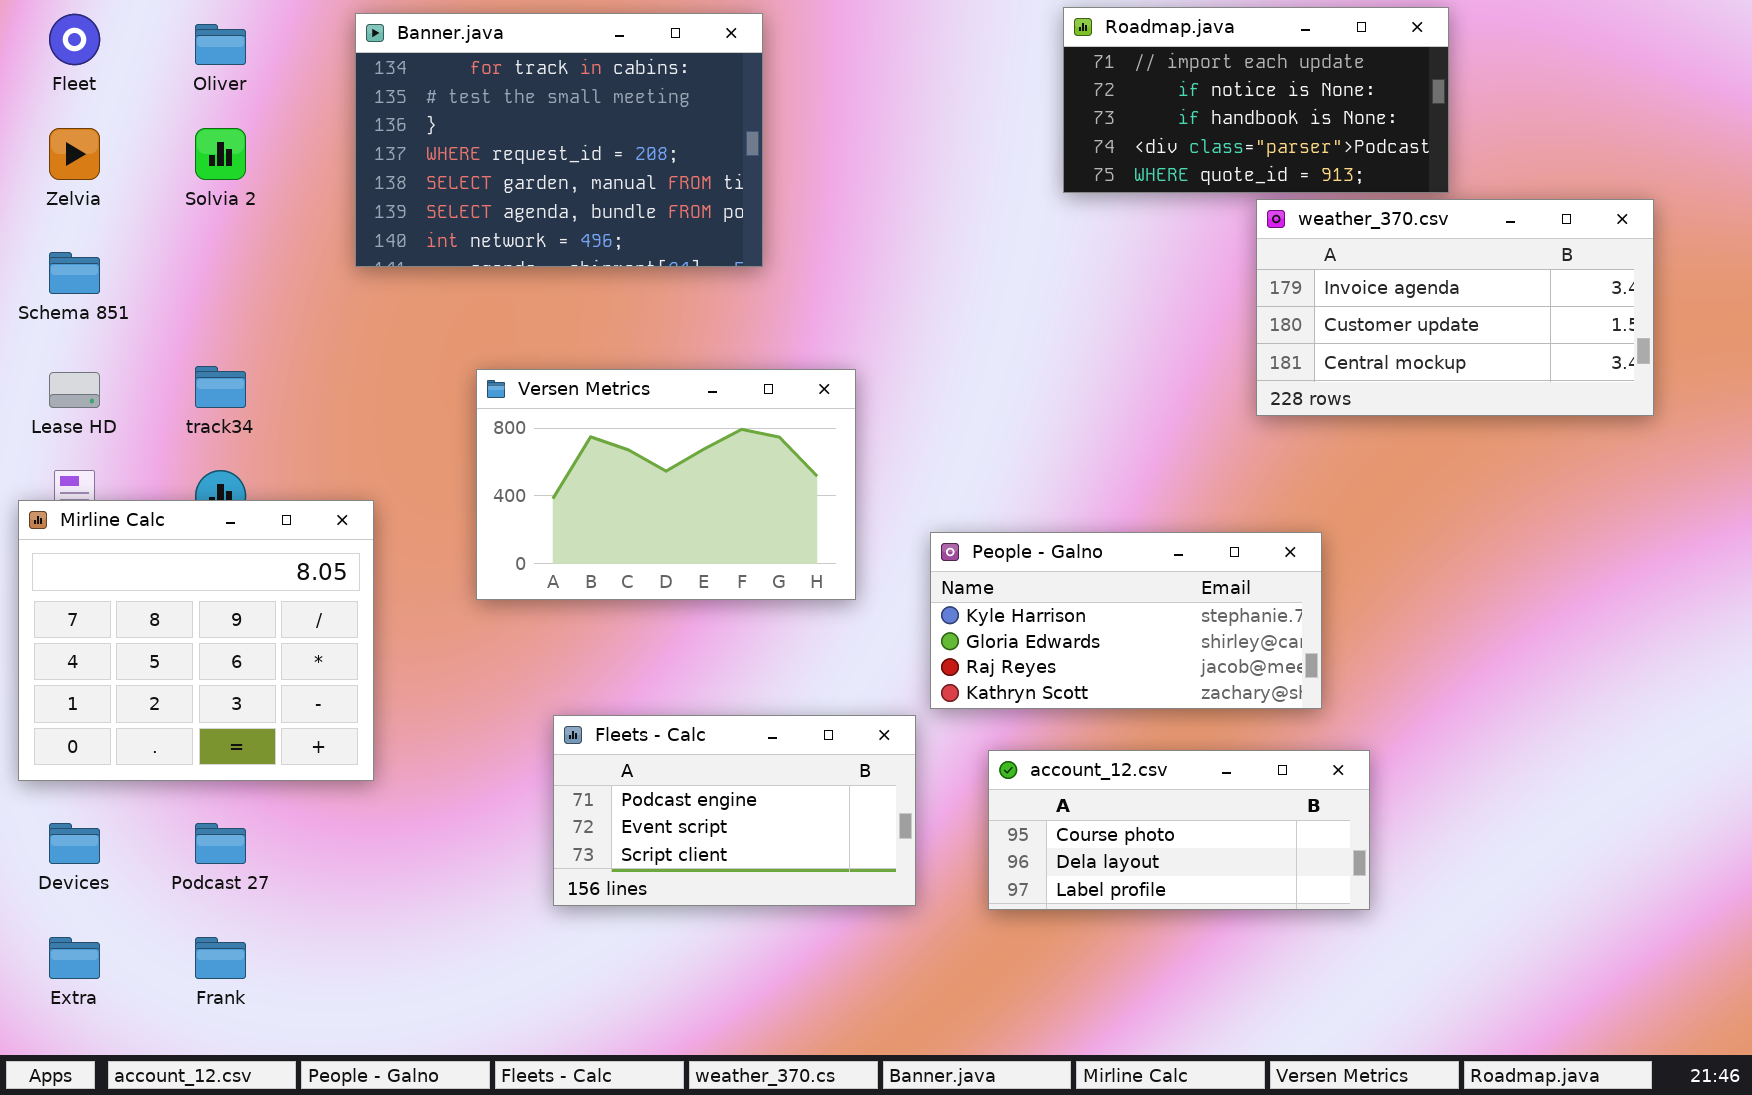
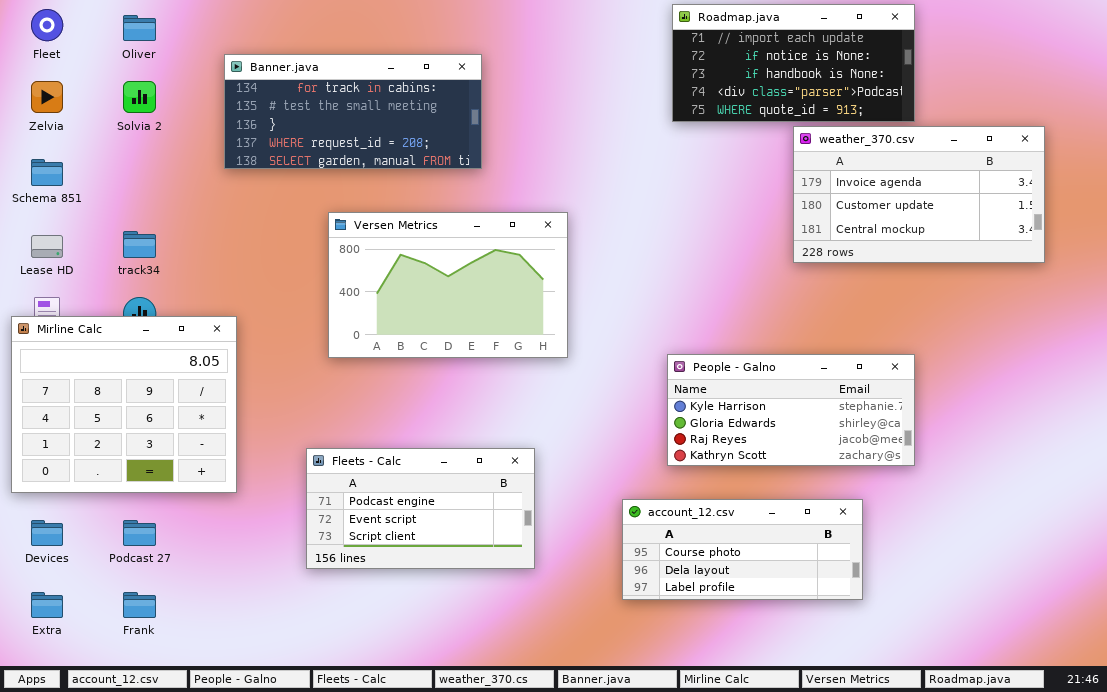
Banner.java: [355,13,763,267] -> [224,54,482,169], resized
Versen Metrics: [476,369,856,600] -> [328,212,568,358], moved
People - Galno: [930,532,1322,709] -> [667,354,915,466], moved
Fleets - Calc: [553,715,916,906] -> [306,448,535,569], moved
account_12.csv: [988,750,1370,910] -> [622,499,863,600], moved

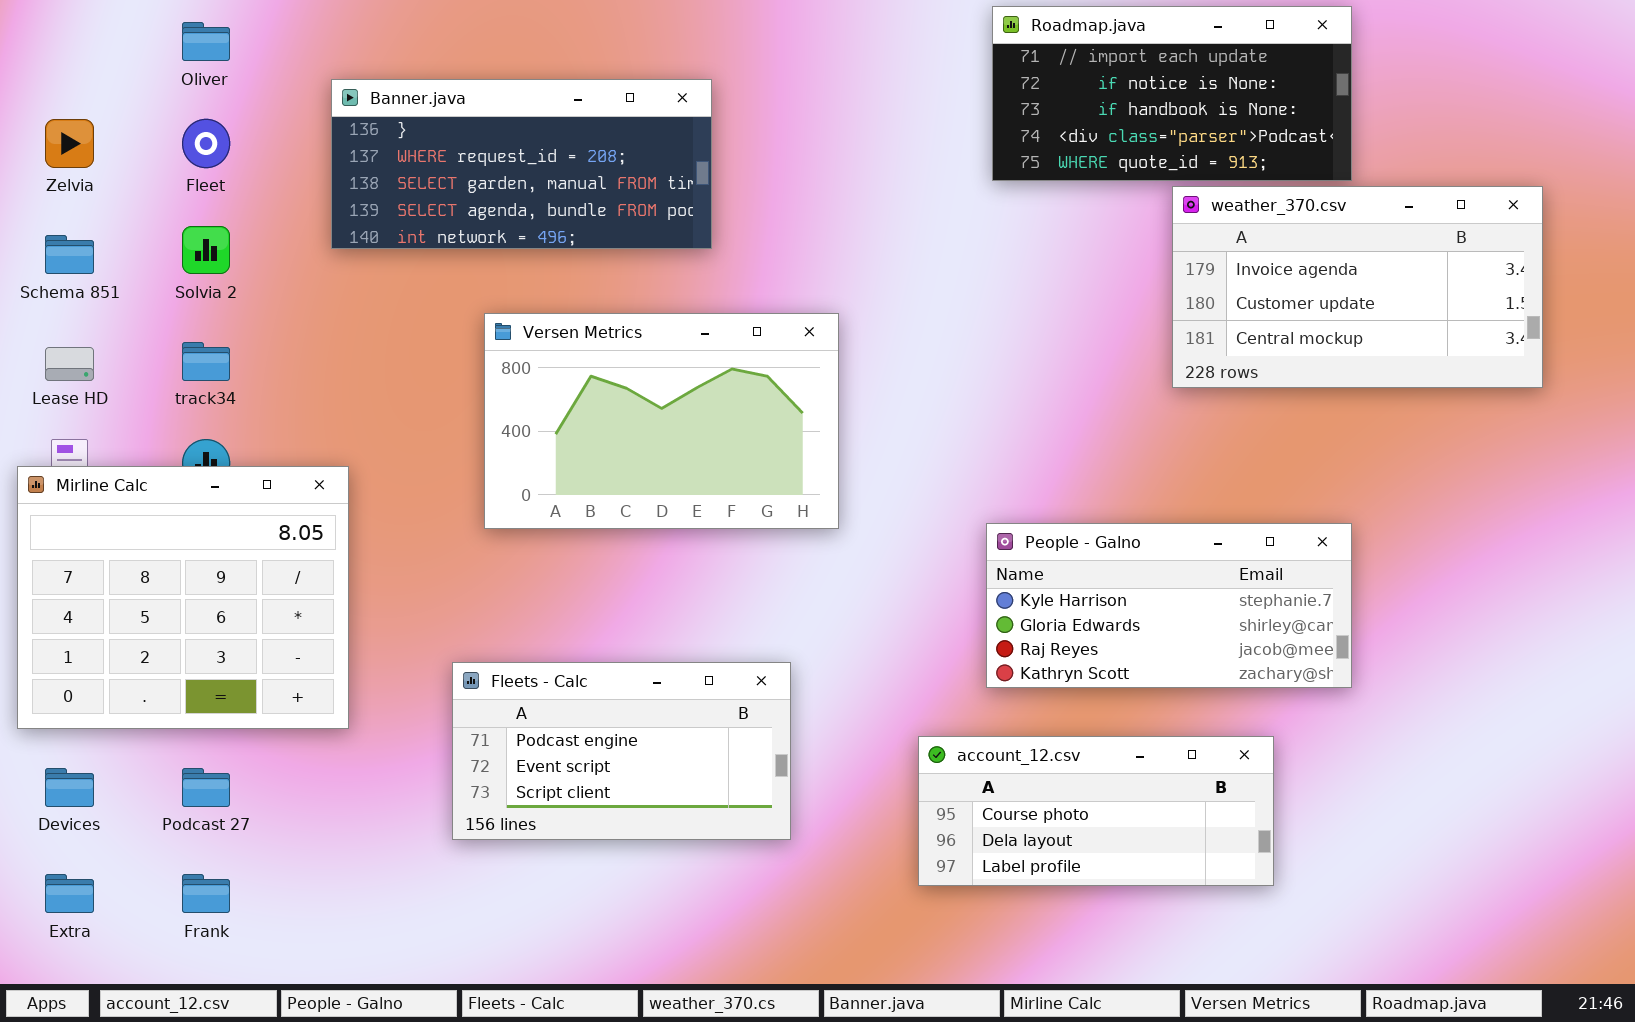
Fleet: [31,9,63,41] -> [182,119,230,168], moved
Banner.java: [224,54,482,169] -> [331,79,712,249], scrolled down 2 rows
Solvia 2: [123,81,156,113] -> [182,226,230,274], moved

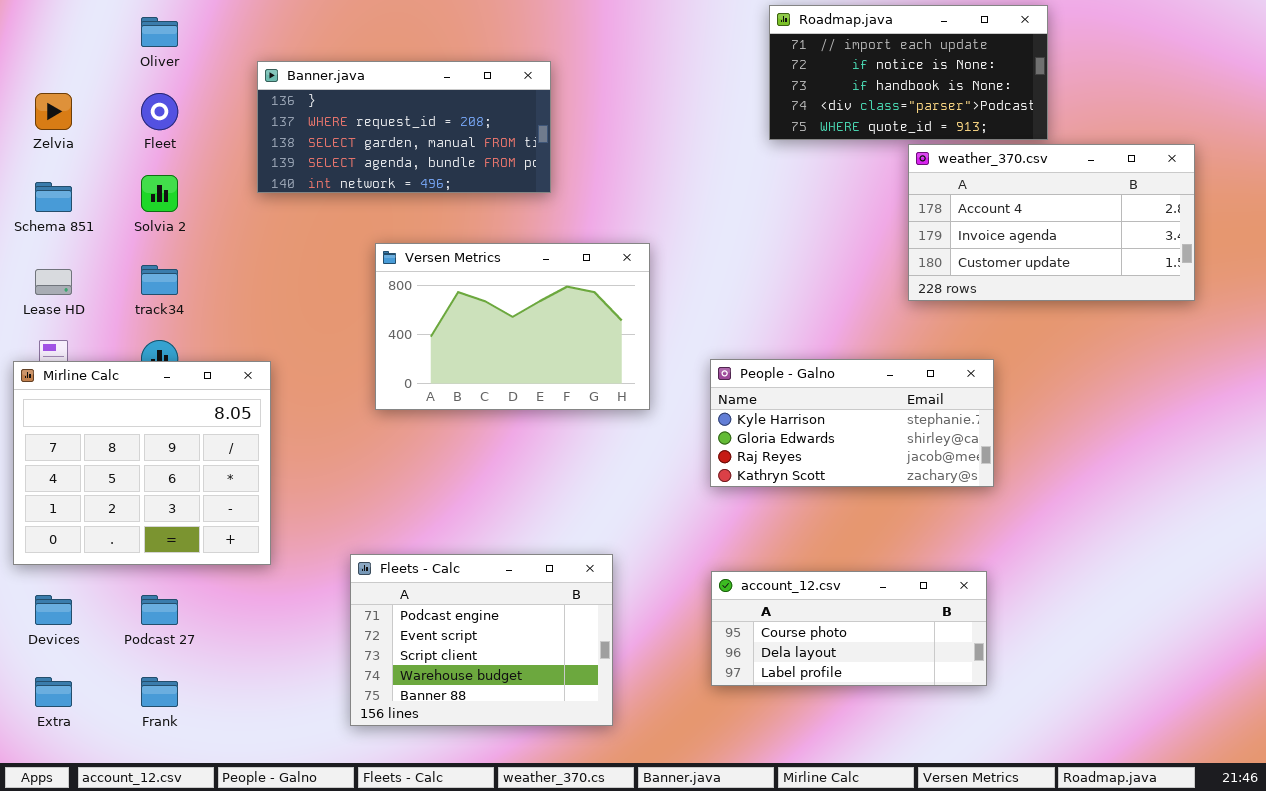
weather_370.csv: [1172,186,1543,388] -> [908,144,1195,301], scrolled up 1 row
People - Galno: [986,523,1352,688] -> [710,359,994,487], moved
Fleets - Calc: [452,662,791,840] -> [350,554,613,726], moved, resized

